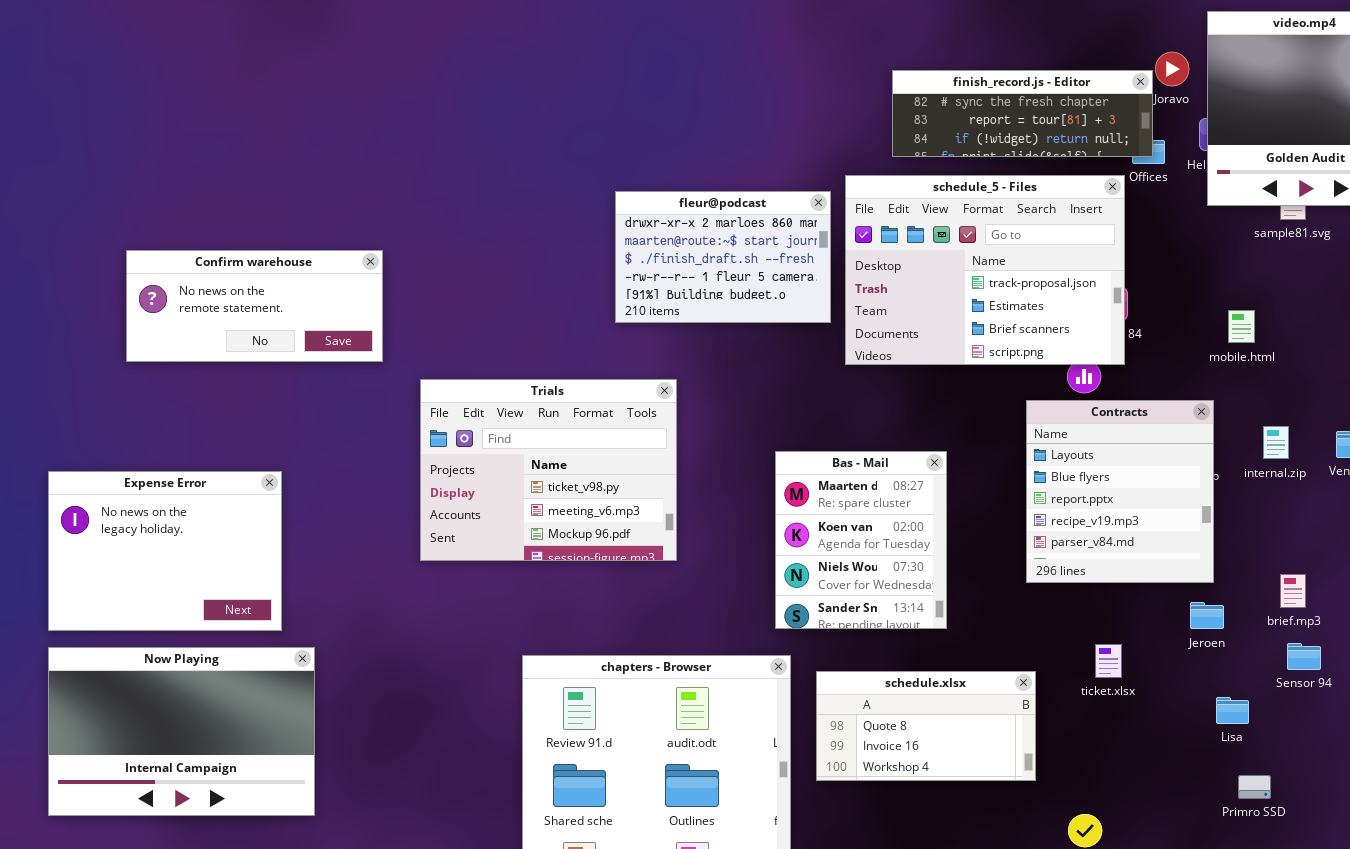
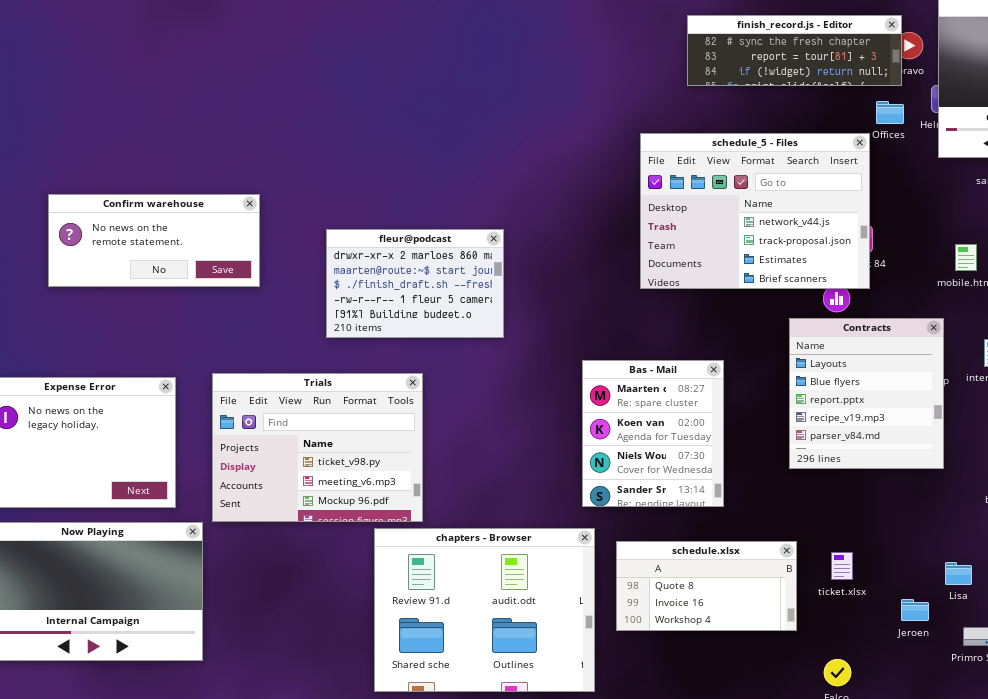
finish_record.js - Editor: [892,70,1153,157] -> [687,15,902,86], moved
schedule_5 - Files: [845,175,1125,365] -> [640,133,870,289], scrolled up 1 row
fleur@podcast: [615,191,831,323] -> [326,229,504,338], moved
Trials: [420,379,677,561] -> [212,373,423,522], moved
Jeroen: [1190,602,1224,629] -> [901,599,929,621], moved
ticket.xlsx: [1095,644,1122,678] -> [831,552,853,580], moved

